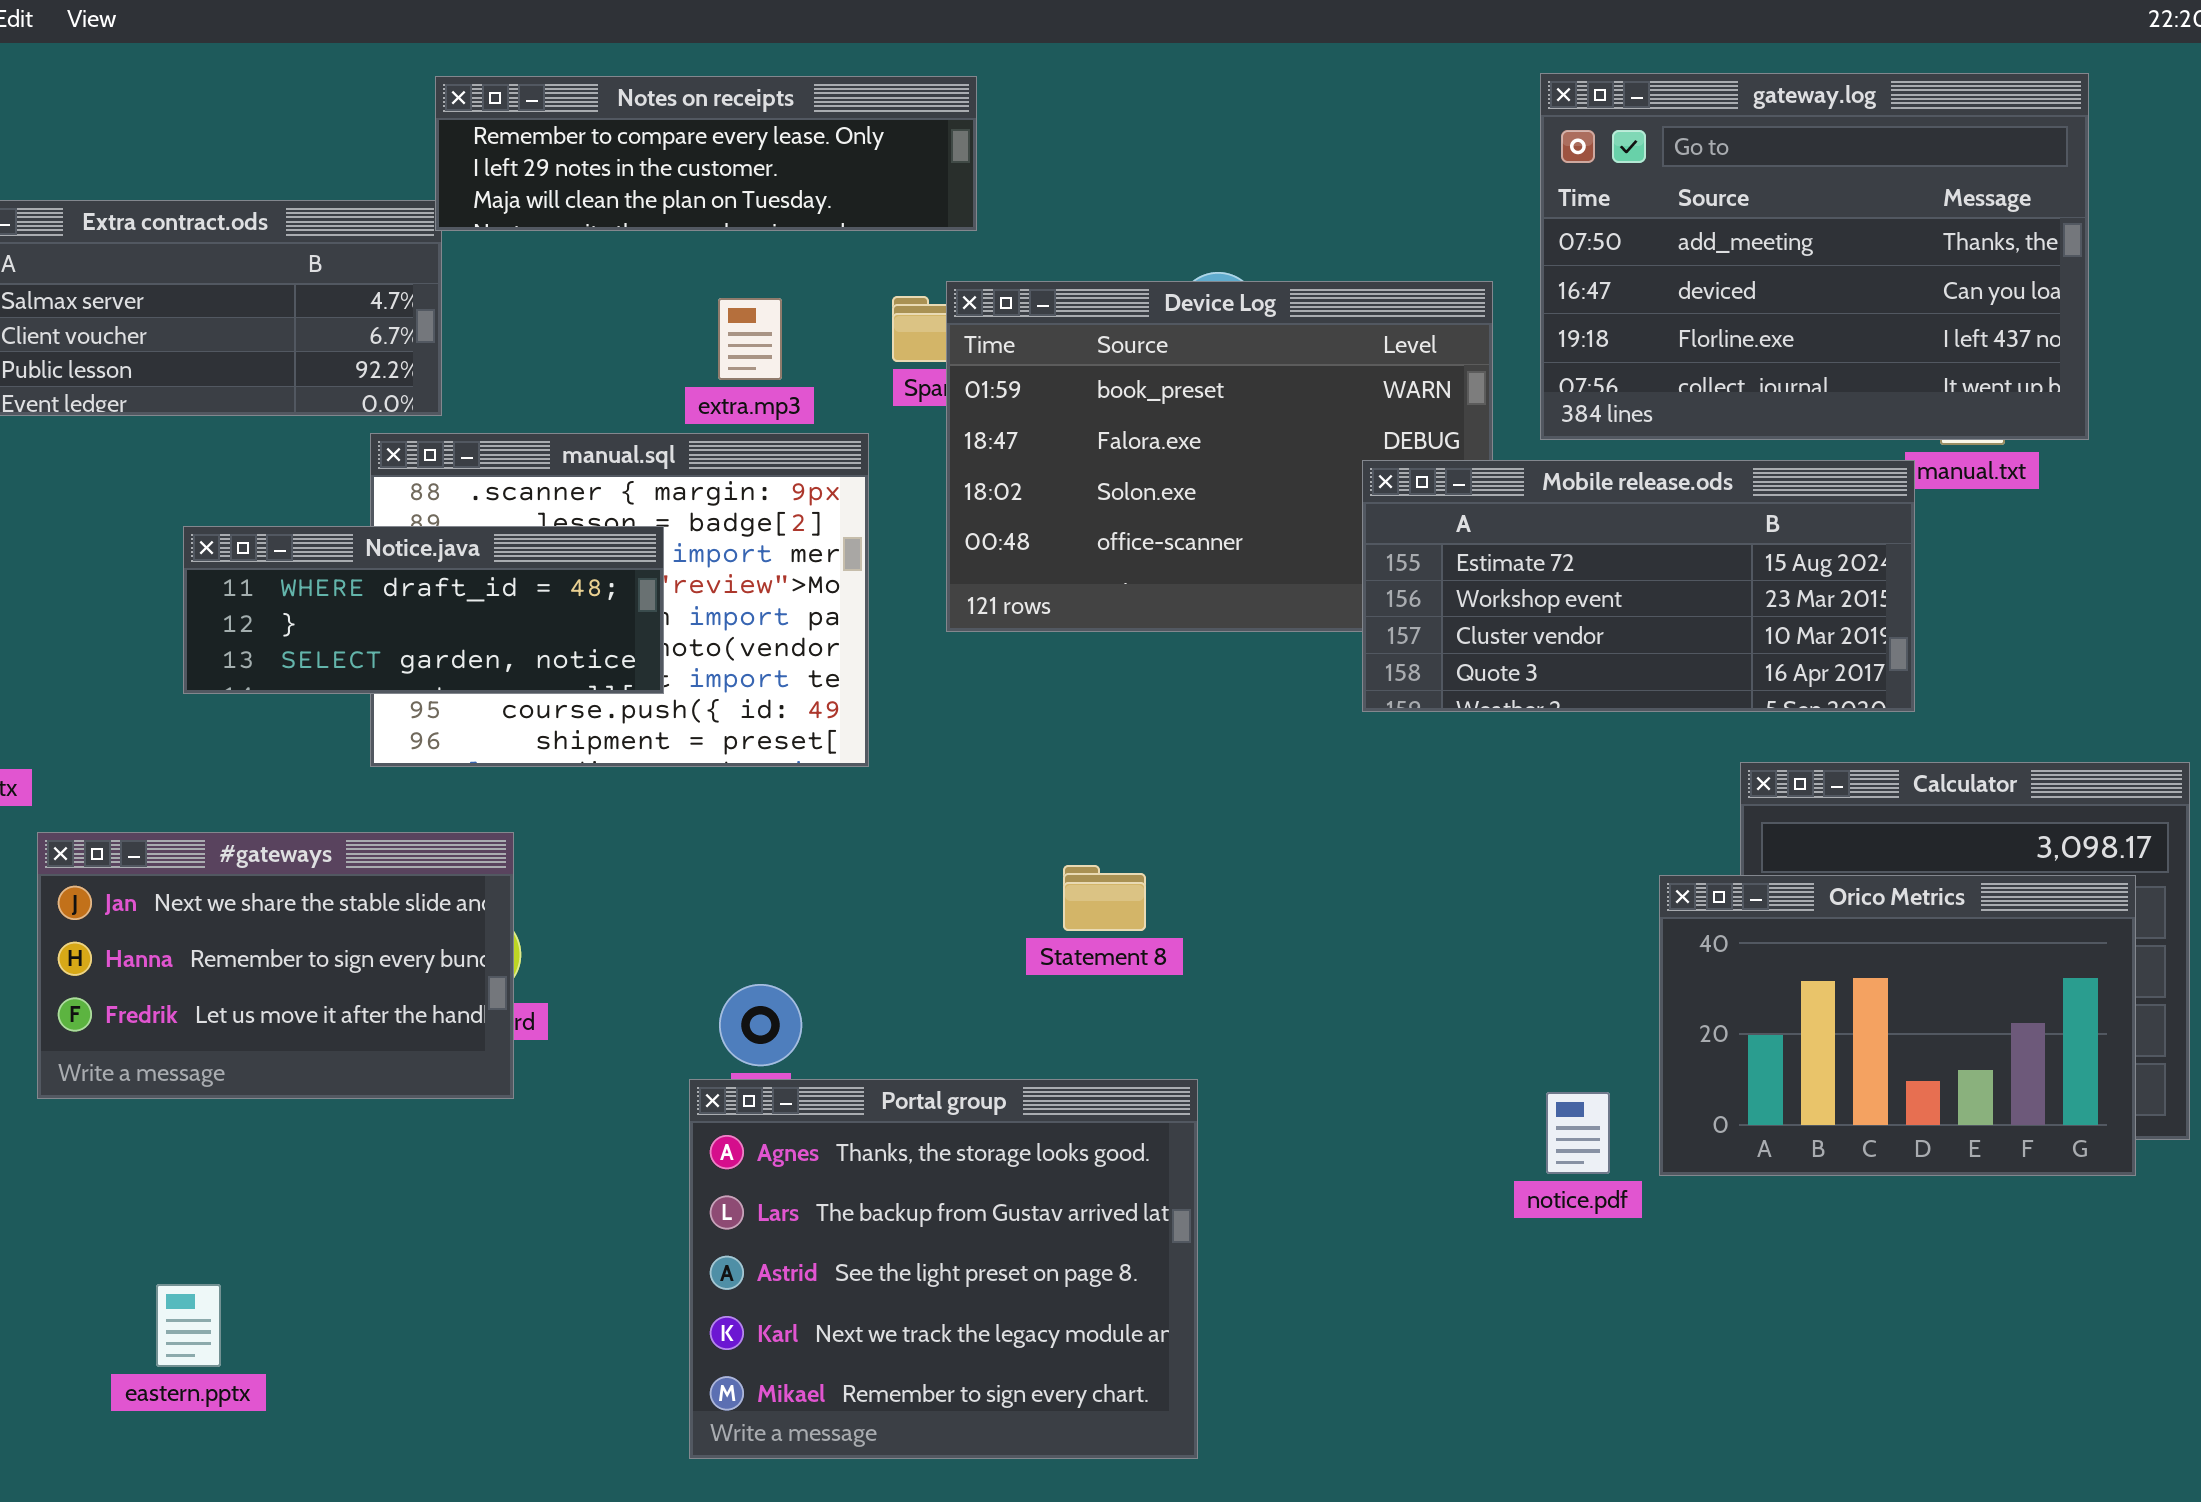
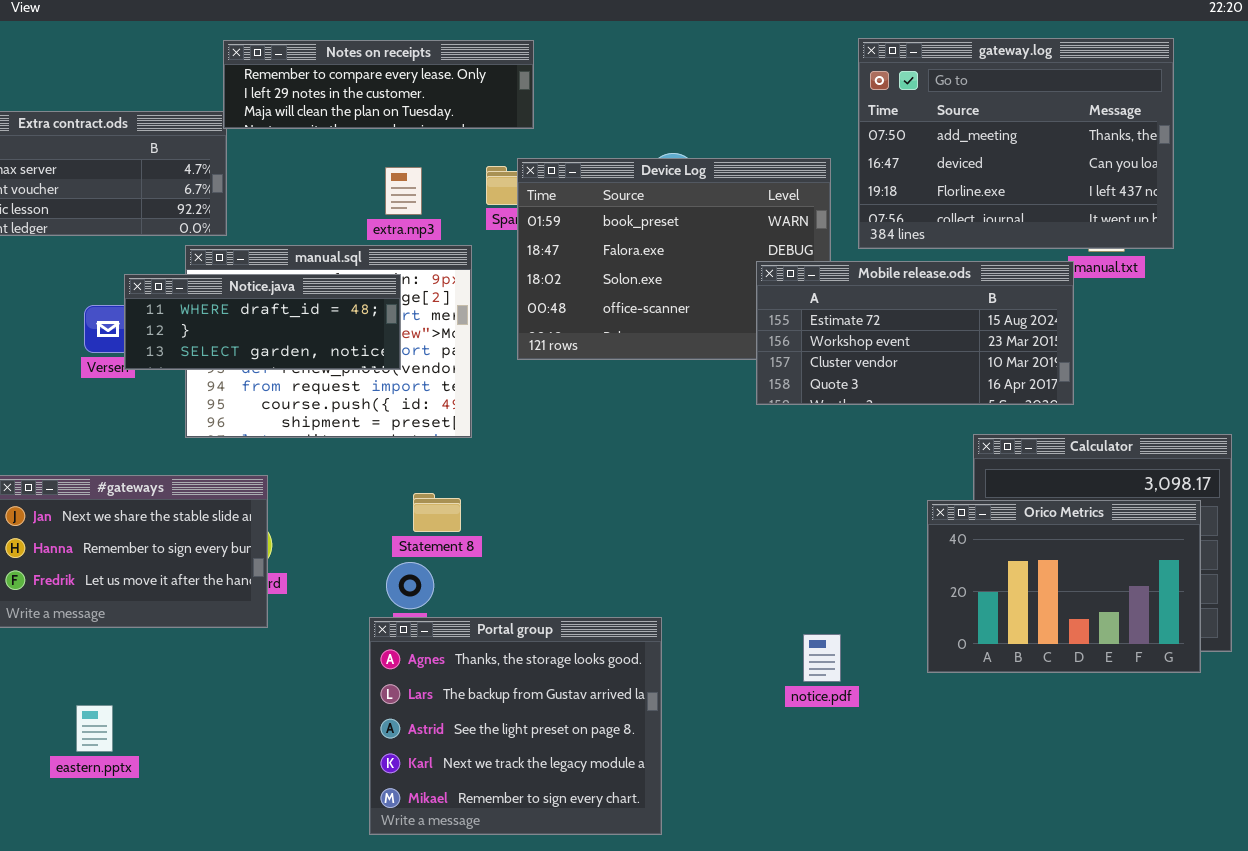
Notice.java: [183,526,664,694] -> [124,274,401,370], moved
Statement 8: [1063,865,1146,931] -> [413,493,461,532], moved
notice.pdf: [1546,1092,1610,1174] -> [803,634,841,682], moved
eastern.pptx: [156,1284,221,1367] -> [76,705,113,752], moved

